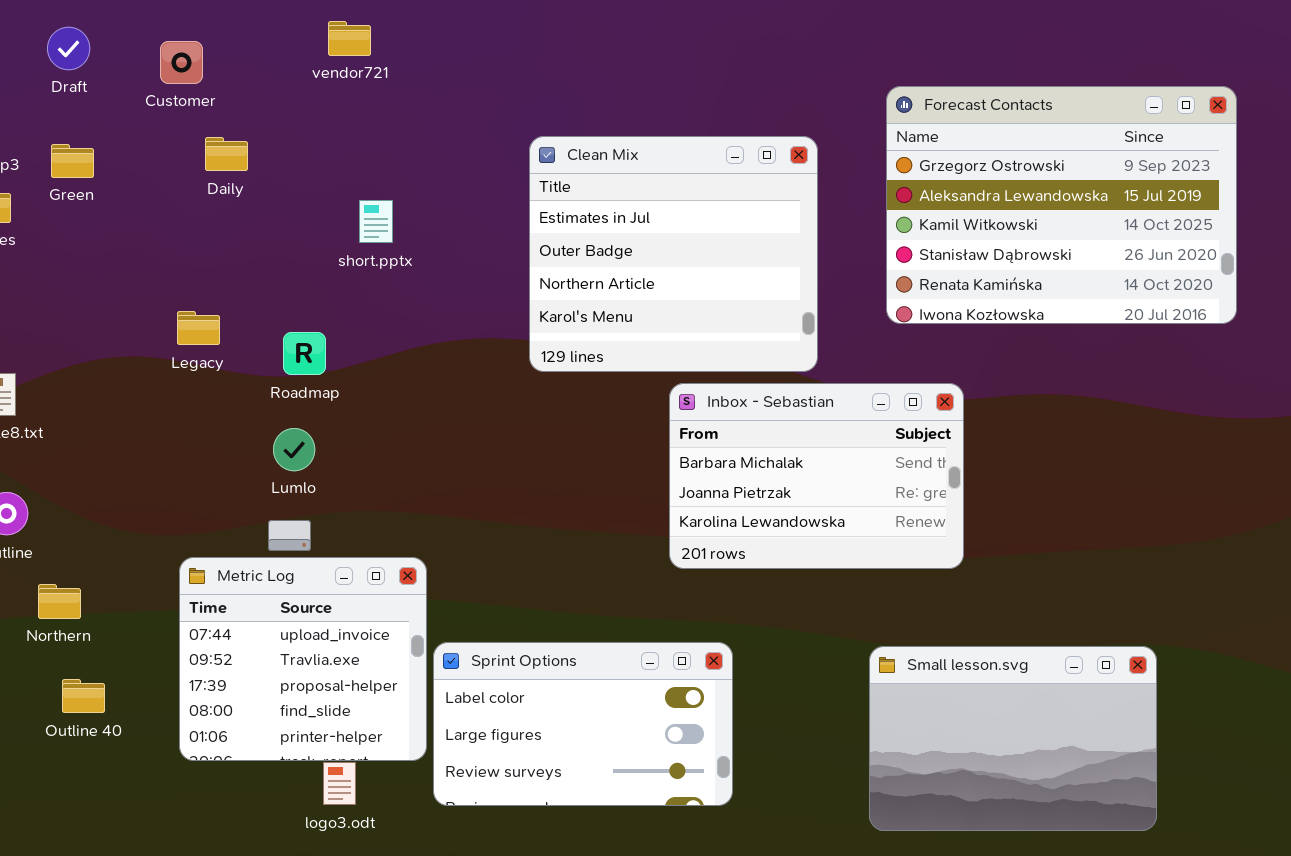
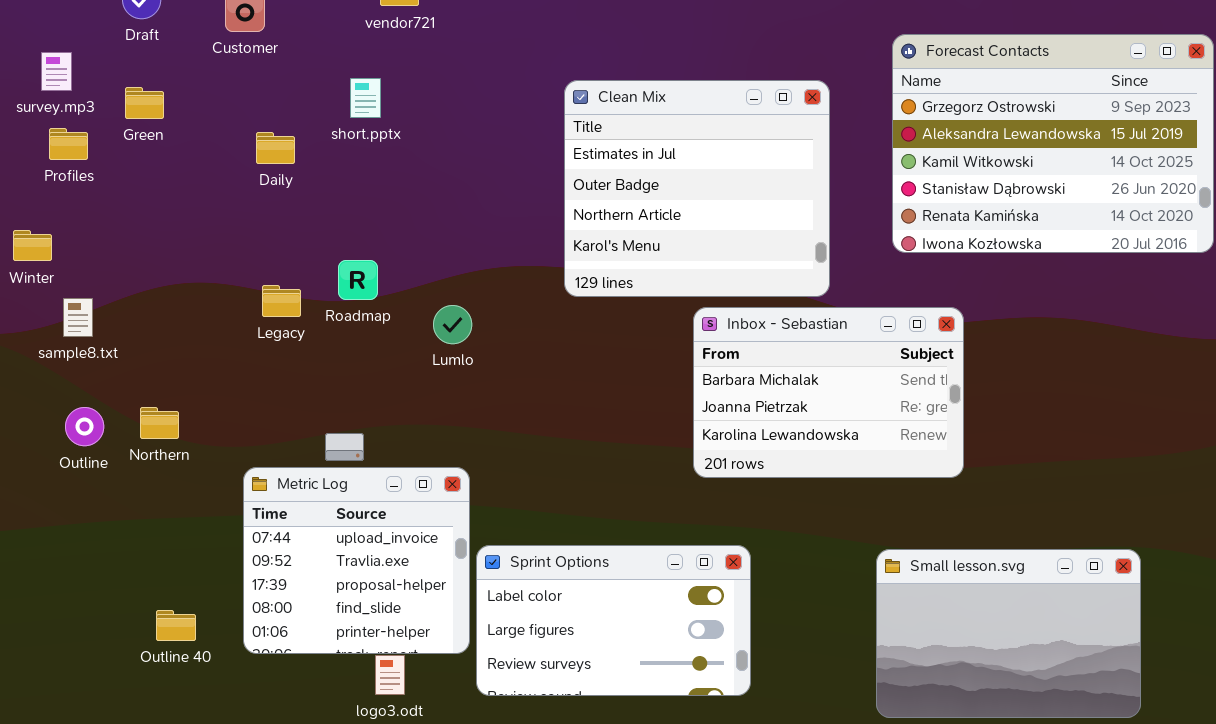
Daily: [205,137,248,171] -> [256,132,295,164], moved
short.pptx: [359,200,393,243] -> [350,78,381,118], moved
Legacy: [177,311,220,345] -> [262,285,301,317], moved
Lumlo: [273,428,315,471] -> [433,305,472,344], moved
Northern: [38,584,81,619] -> [140,407,179,439], moved
Outline 40: [62,679,105,713] -> [156,610,196,641], moved

